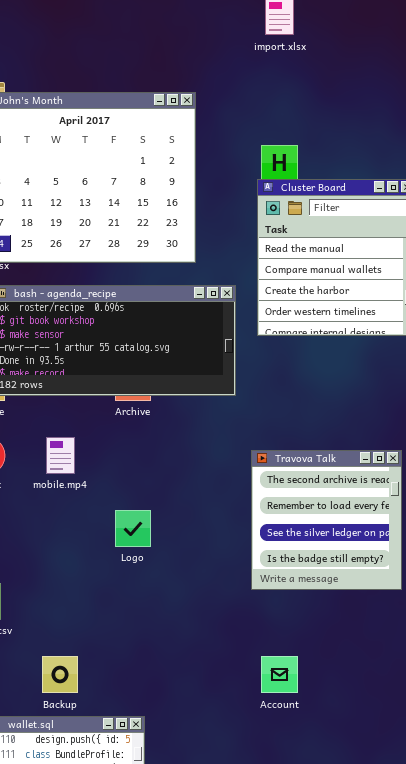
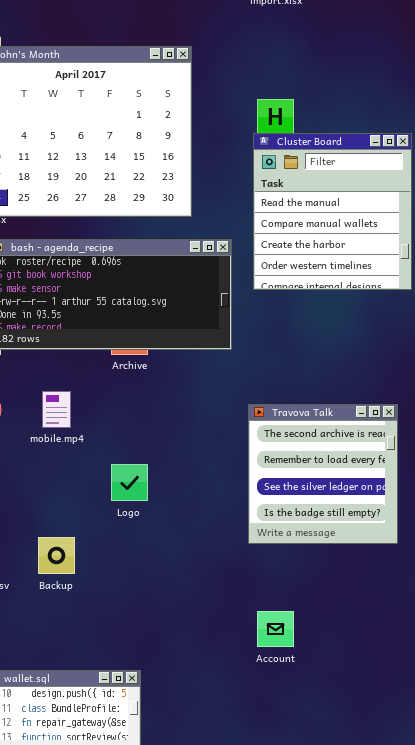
Backup: [42,656,78,693] -> [38,537,75,574], moved

